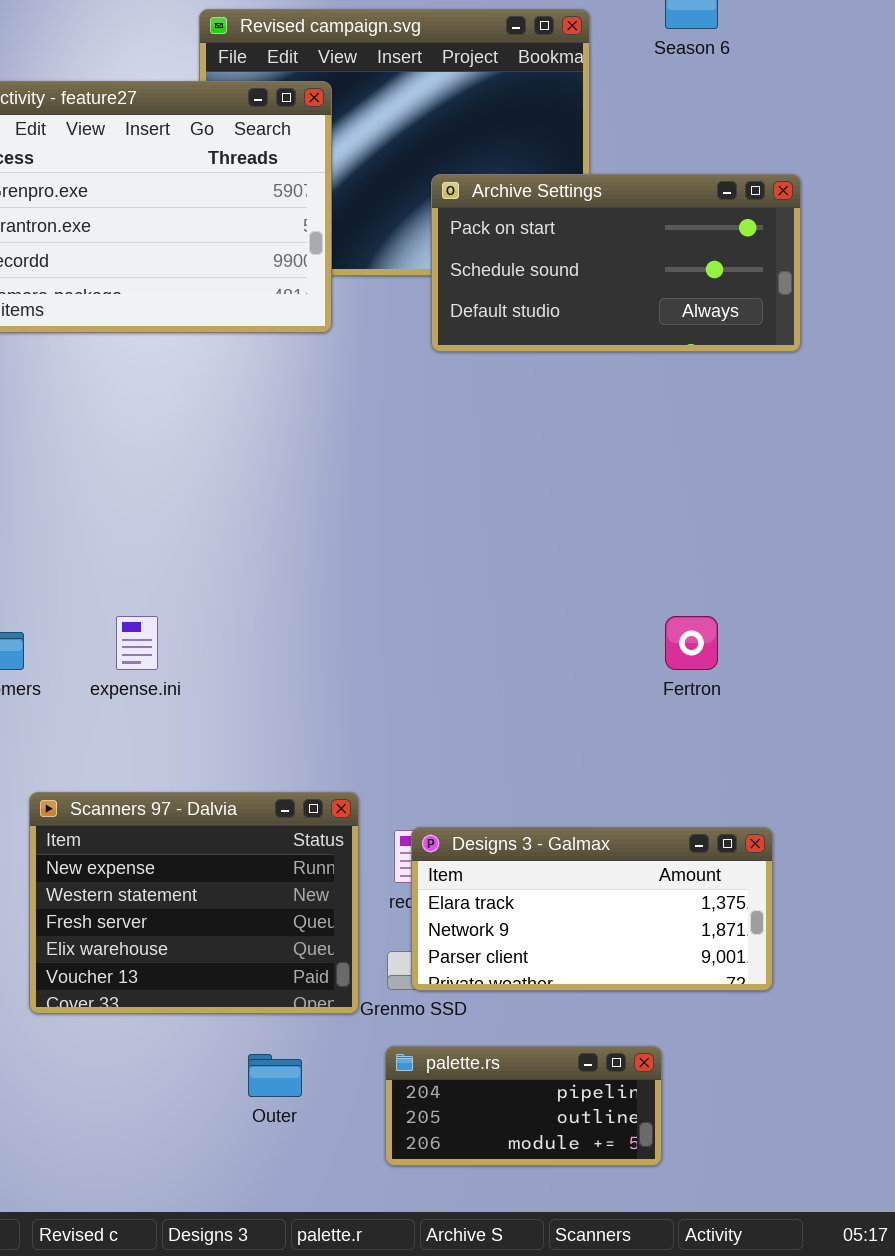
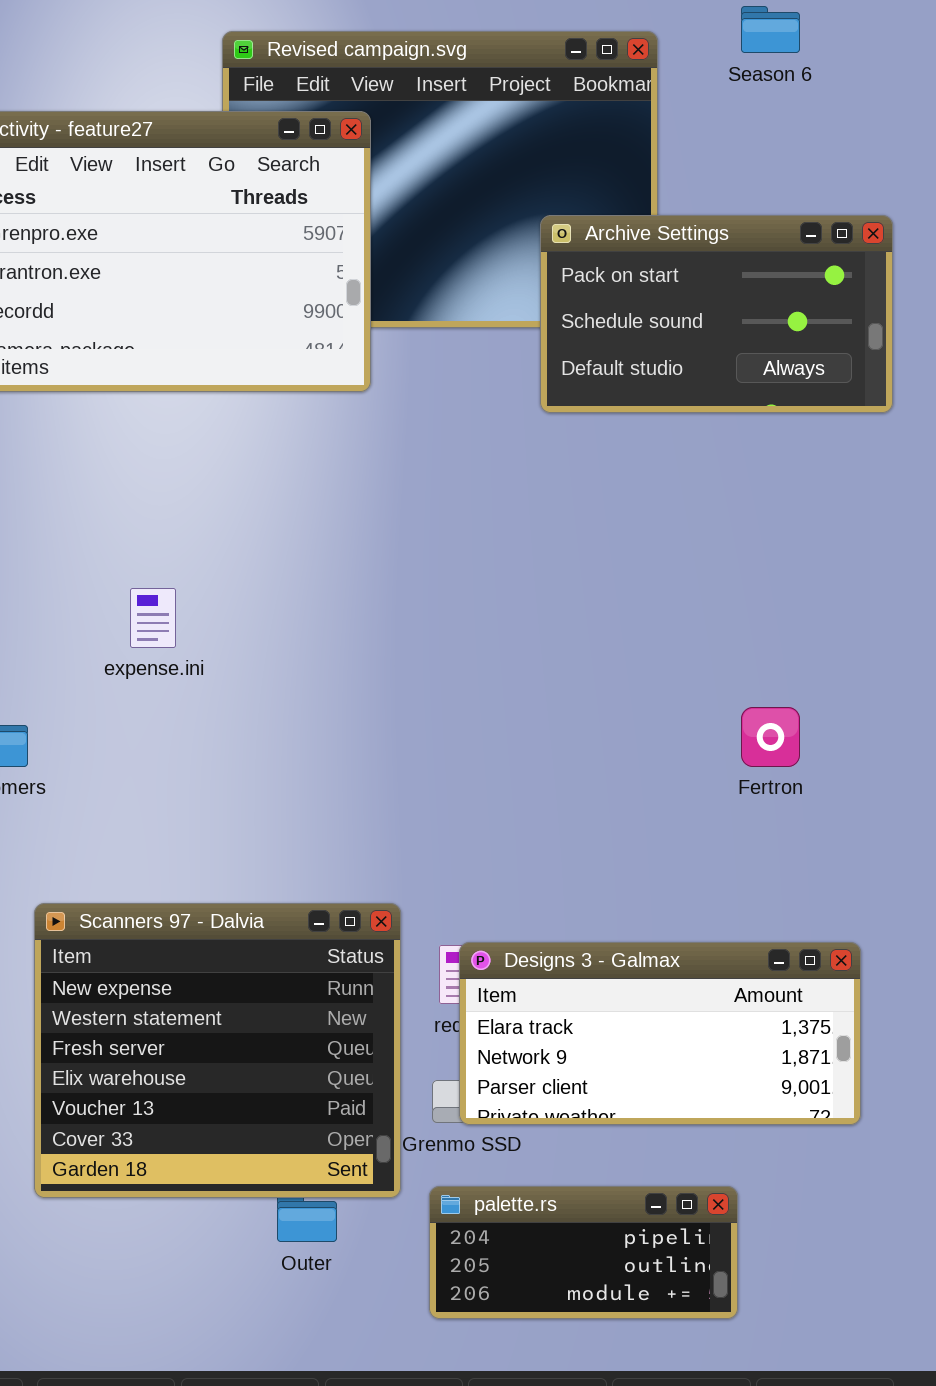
Archive Settings: [431,174,801,352] -> [540,215,893,413], resized
expense.ini: [116,616,158,670] -> [130,588,176,648], moved
Scanners 97 - Dalvia: [29,792,359,1014] -> [34,903,401,1198], resized

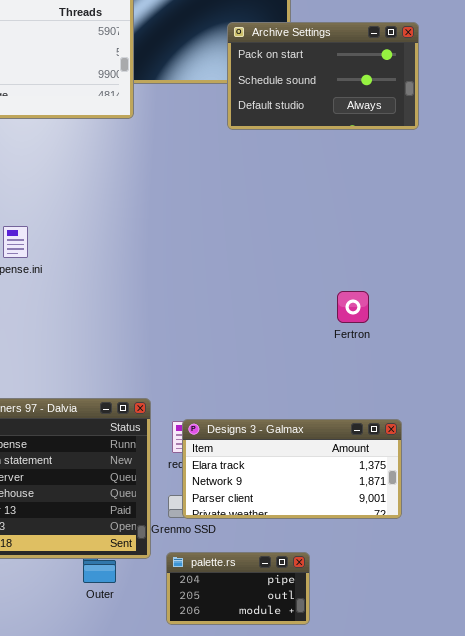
palette.rs: [429,1186,738,1319] -> [166,552,310,625], resized

